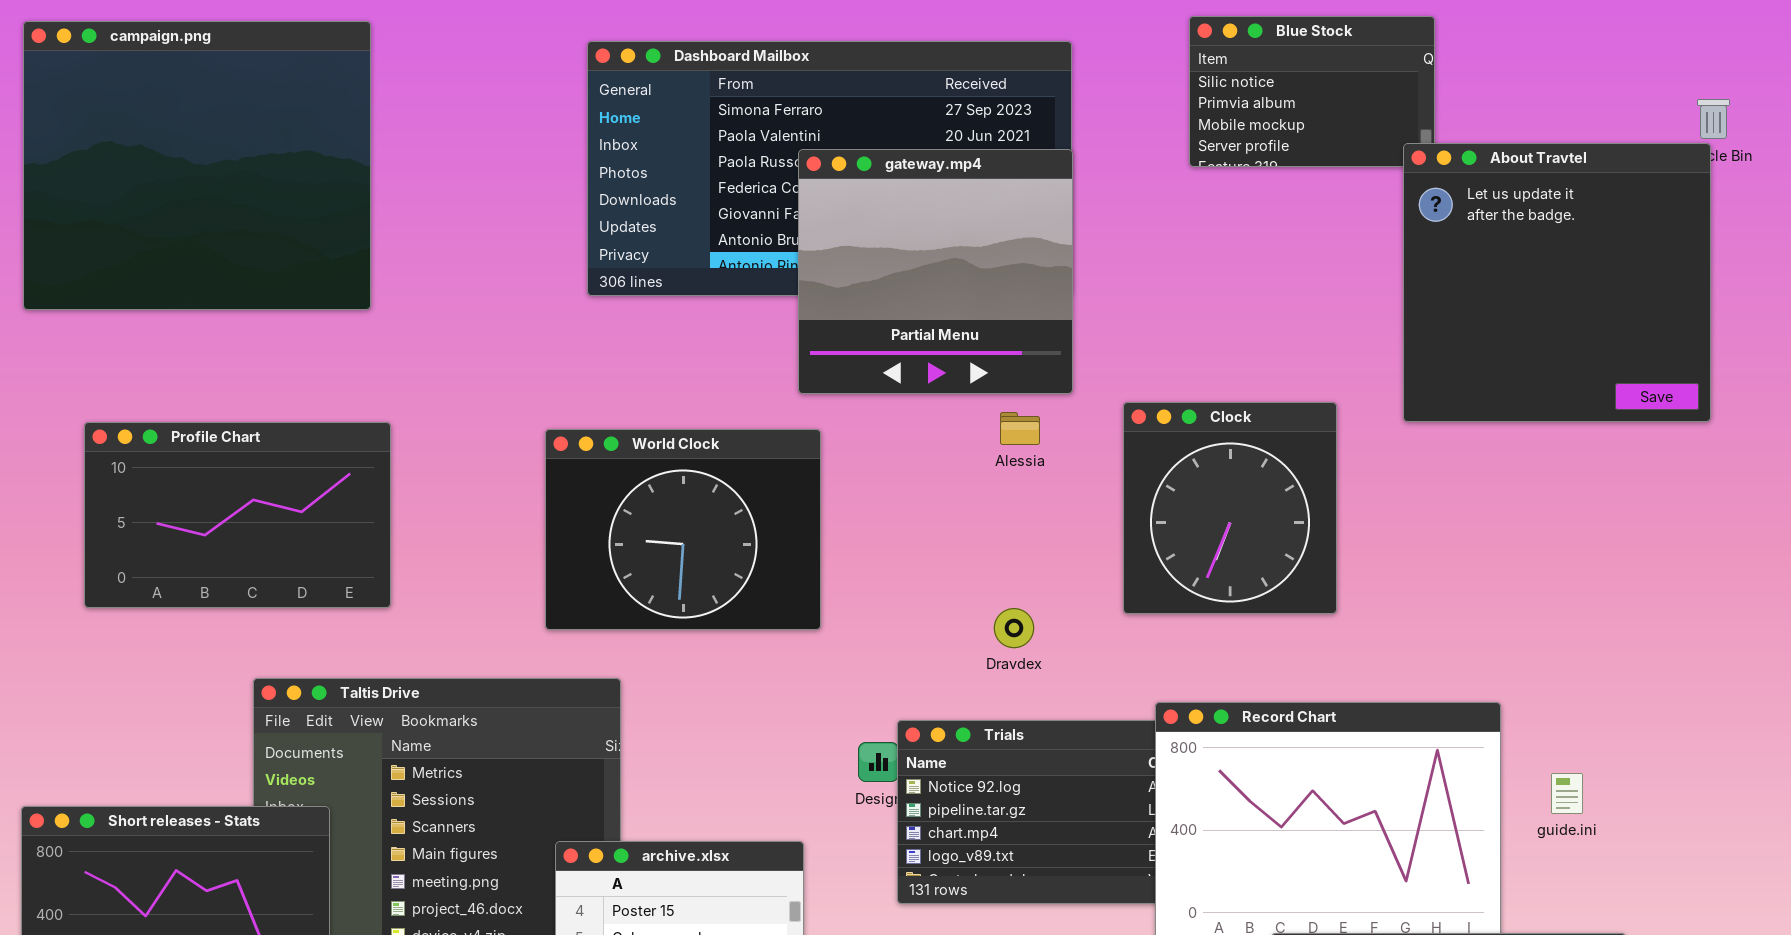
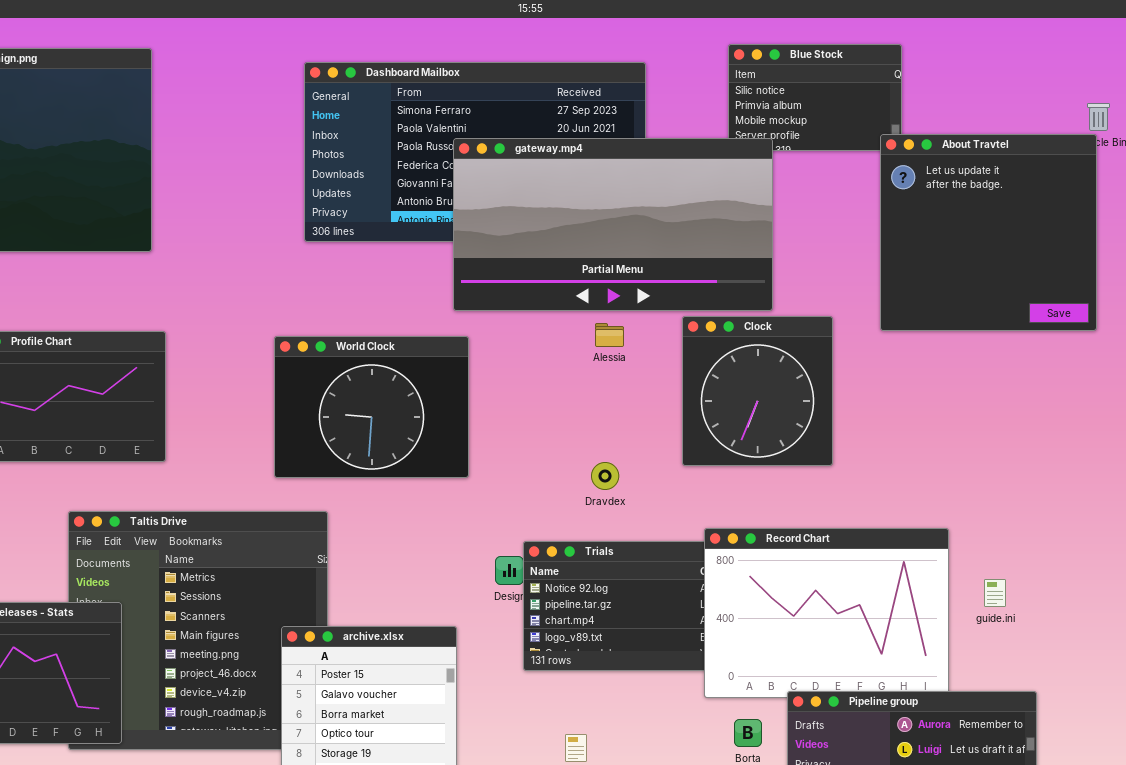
gateway.mp4: [798,149,1073,394] -> [453,138,773,311], resized

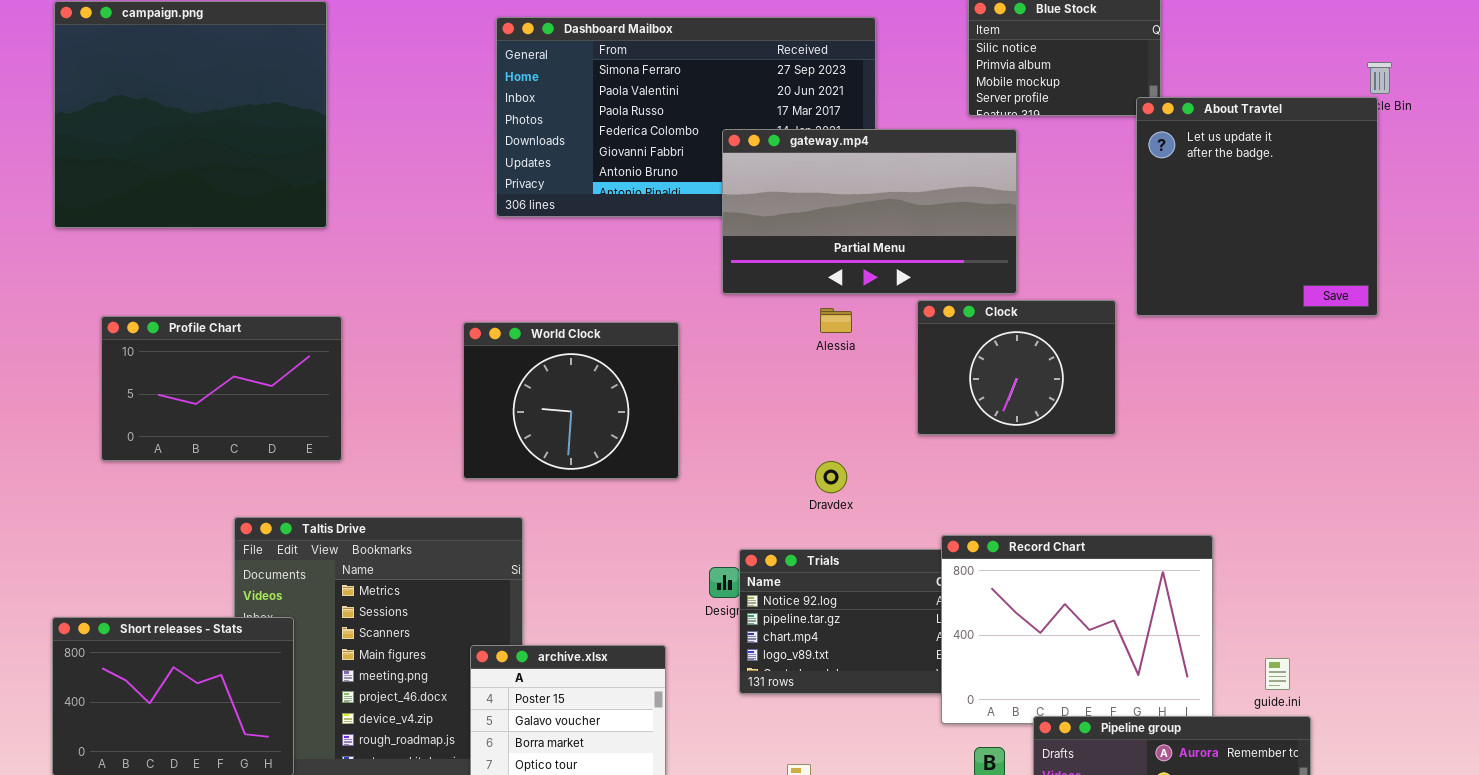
gateway.mp4: [453,138,773,311] -> [722,129,1017,294], resized
Clock: [682,316,833,466] -> [917,300,1116,435], resized
guide.ini: [984,579,1006,607] -> [1265,658,1290,690], moved

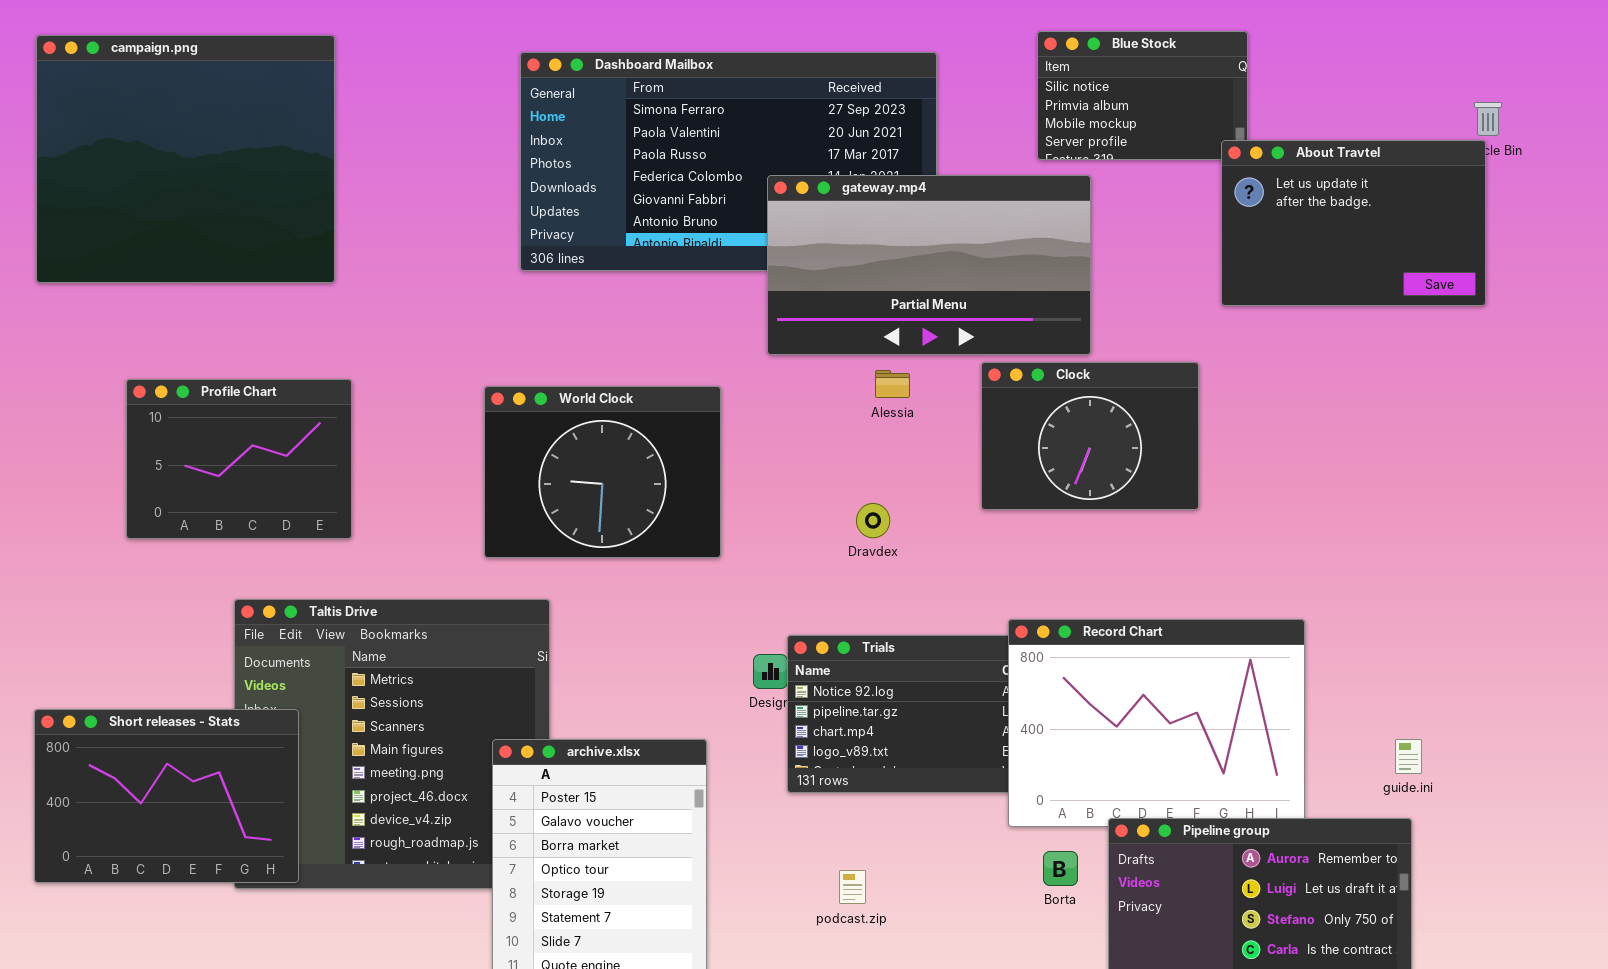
About Travtel: [1136,97,1378,316] -> [1221,140,1486,306], resized
Profile Chart: [101,316,342,461] -> [126,379,352,539], resized
Dravdex: [815,461,847,493] -> [856,503,890,538], moved
guide.ini: [1265,658,1290,690] -> [1395,739,1422,774], moved

